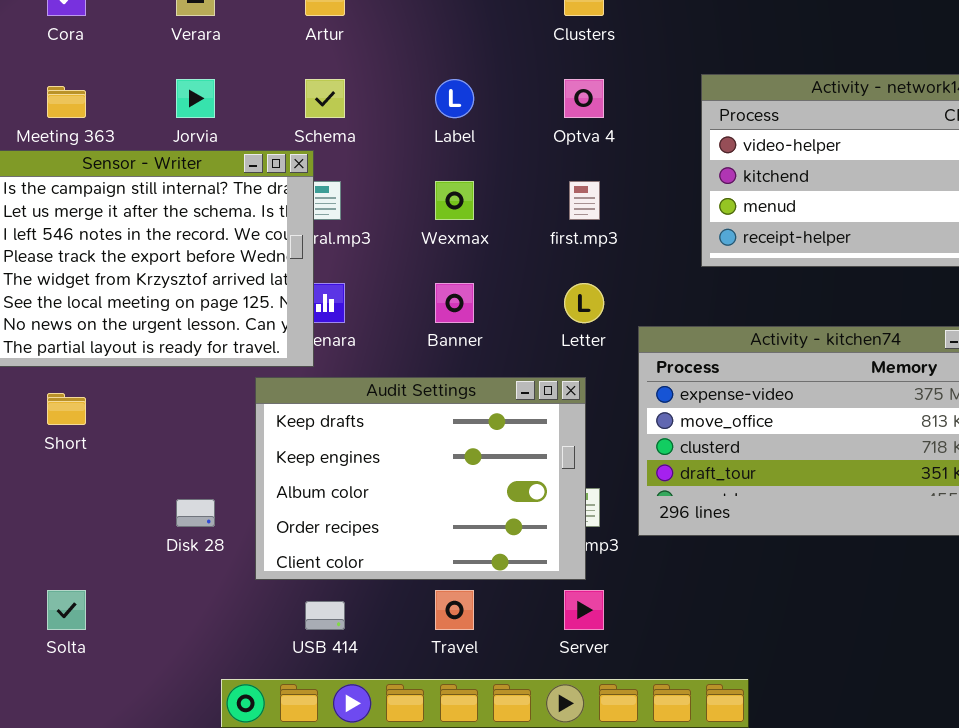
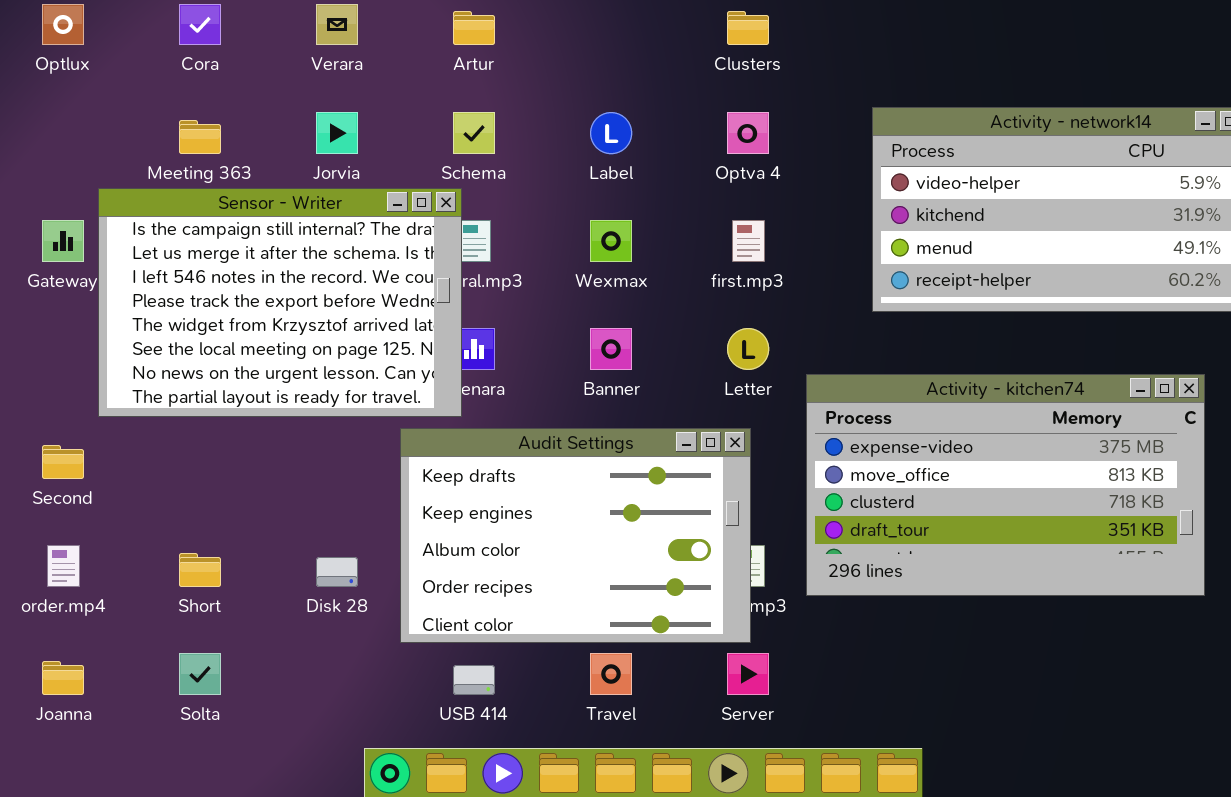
Short: [47,393,86,425] -> [179,553,221,587], moved

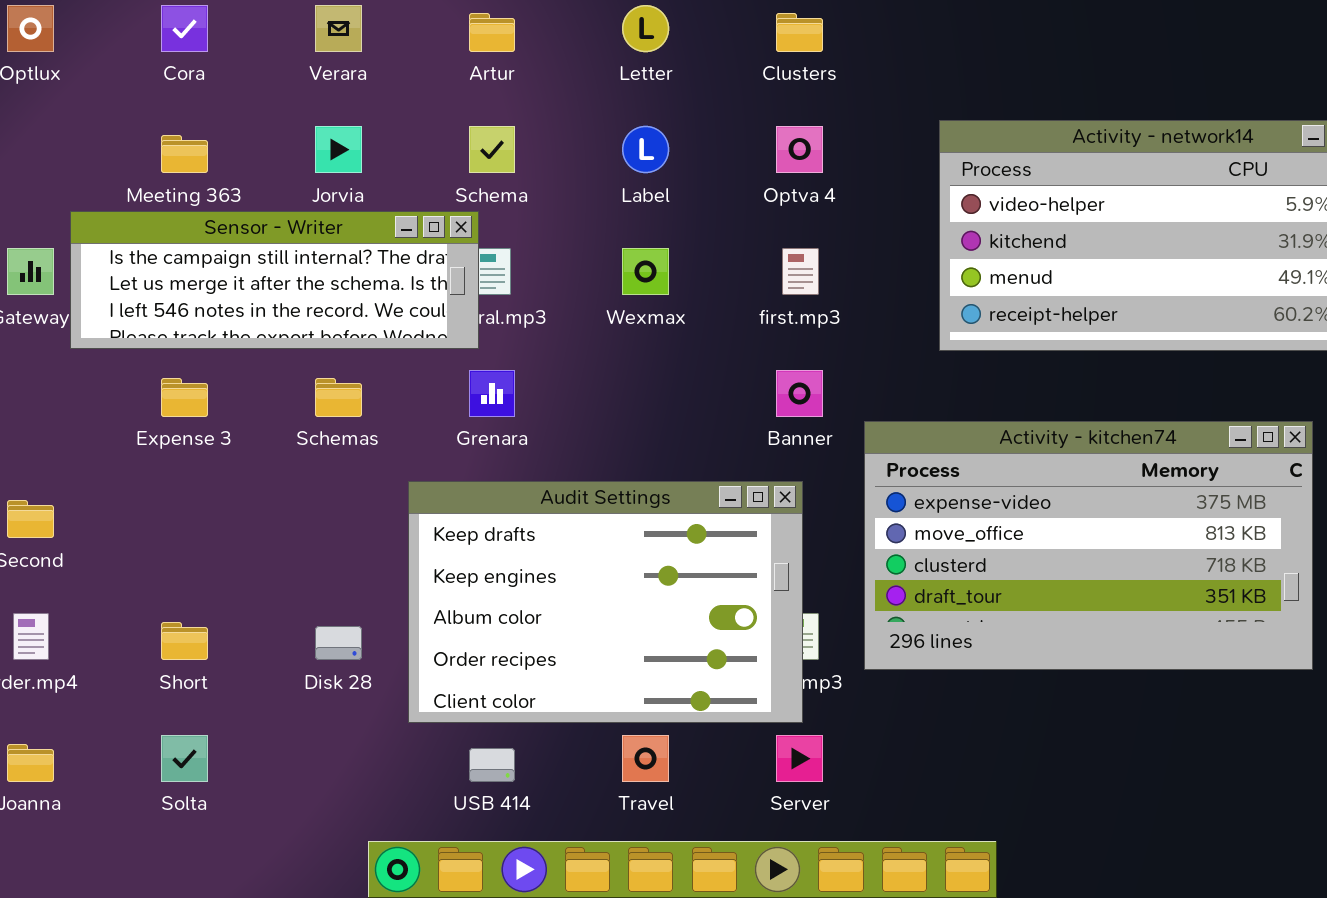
Sensor - Writer: [98,188,462,417] -> [70,211,479,349], resized
Banner: [590,328,632,370] -> [776,370,823,417], moved
Letter: [727,328,769,370] -> [622,5,669,52], moved

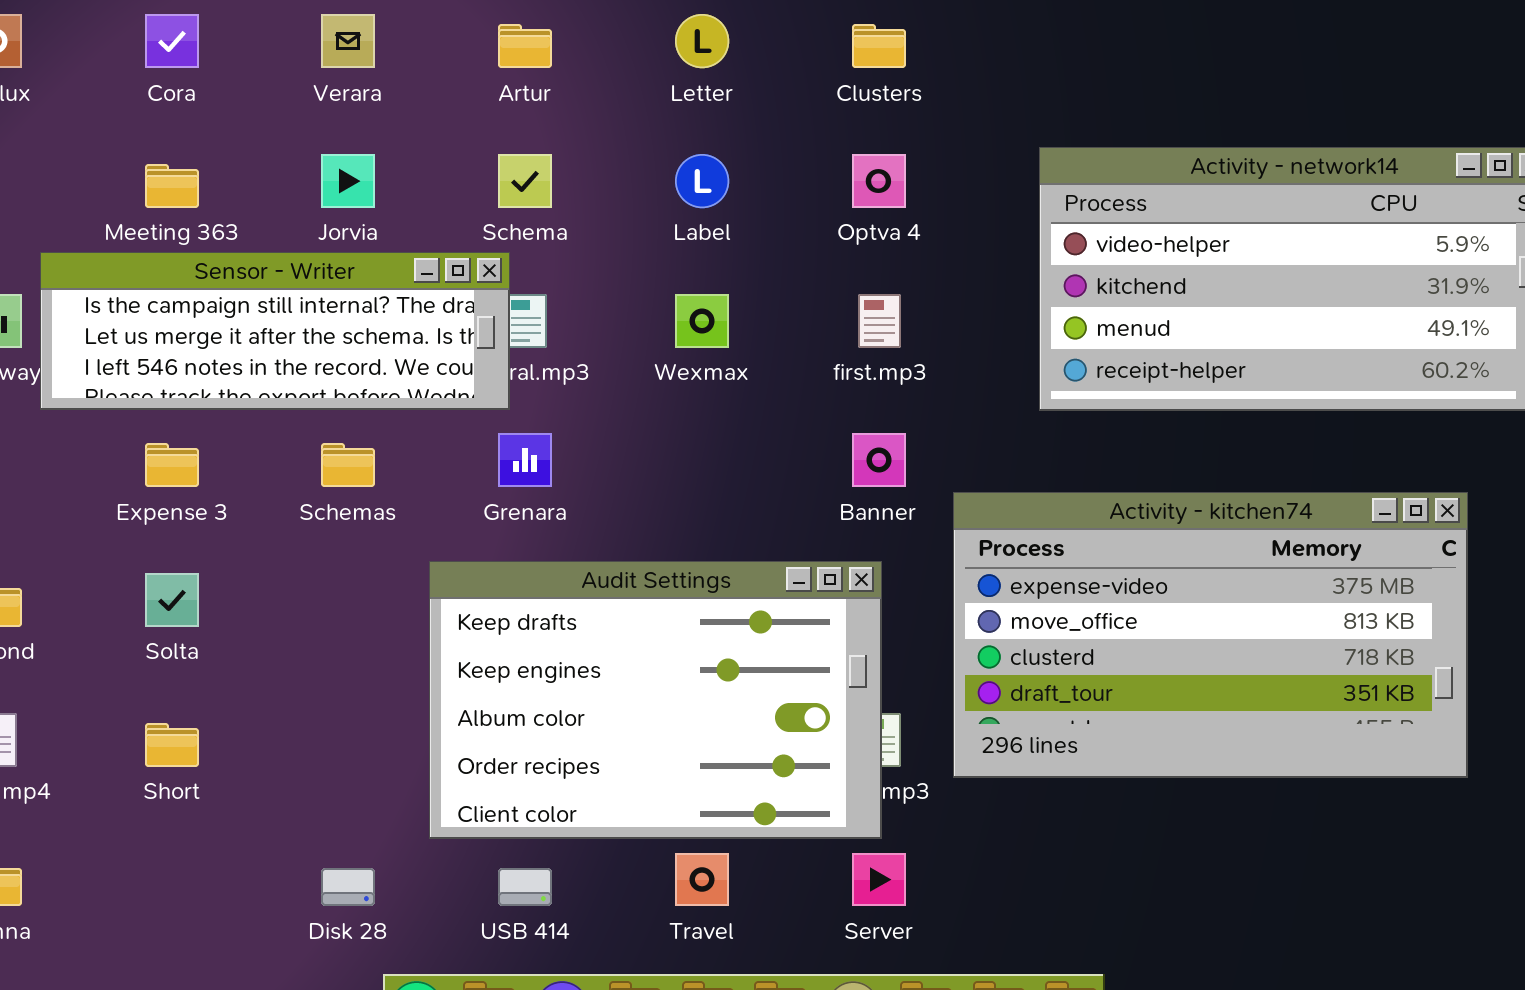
Disk 28: [315,626,362,660] -> [321,868,375,906], moved
Solta: [161,735,208,782] -> [145,573,199,627], moved

